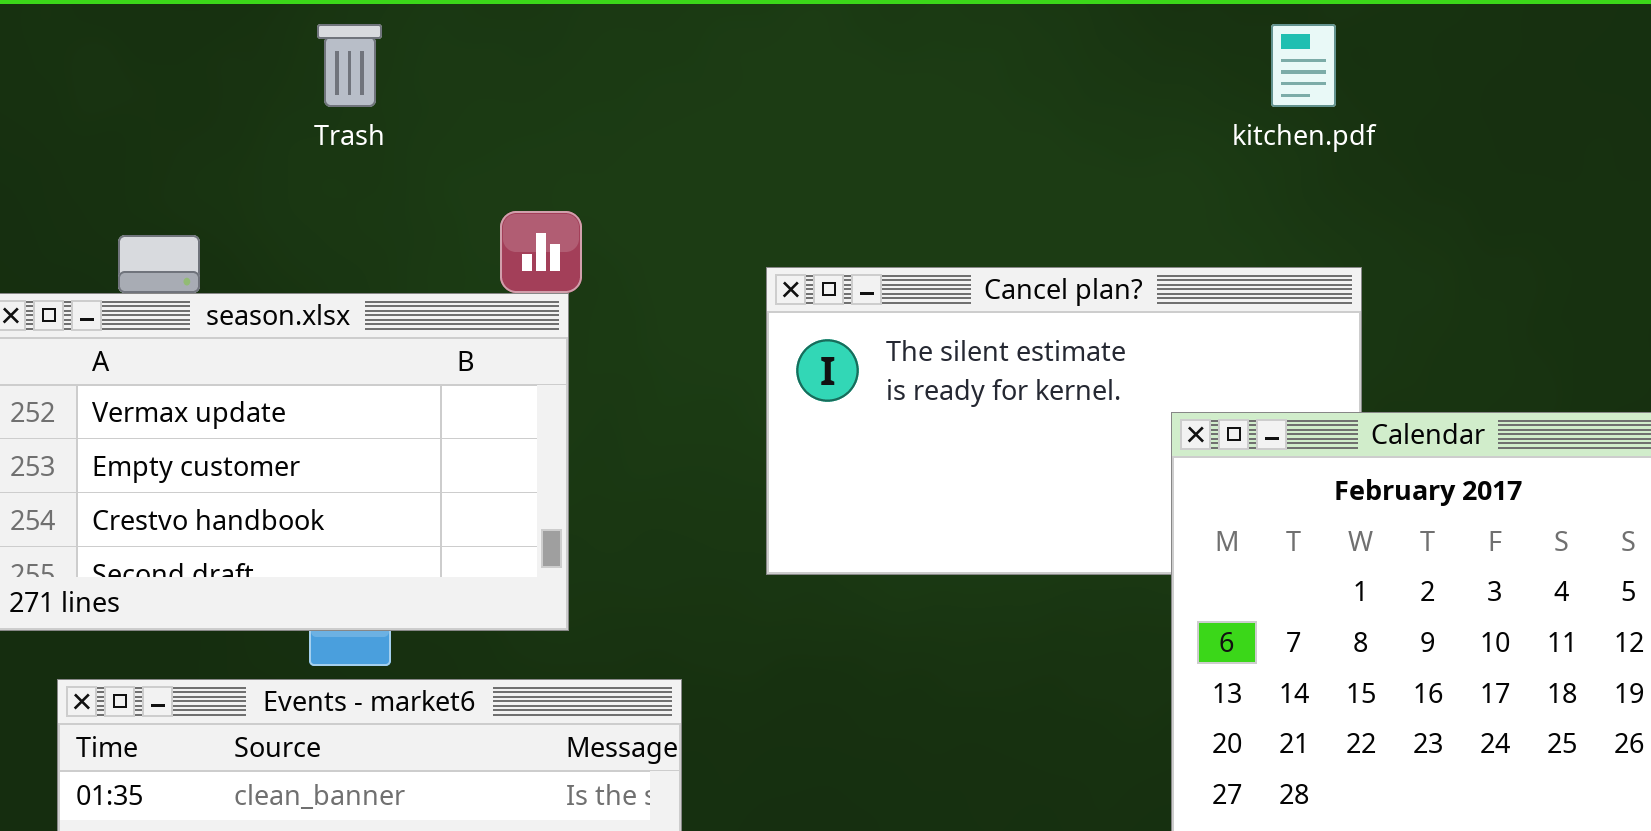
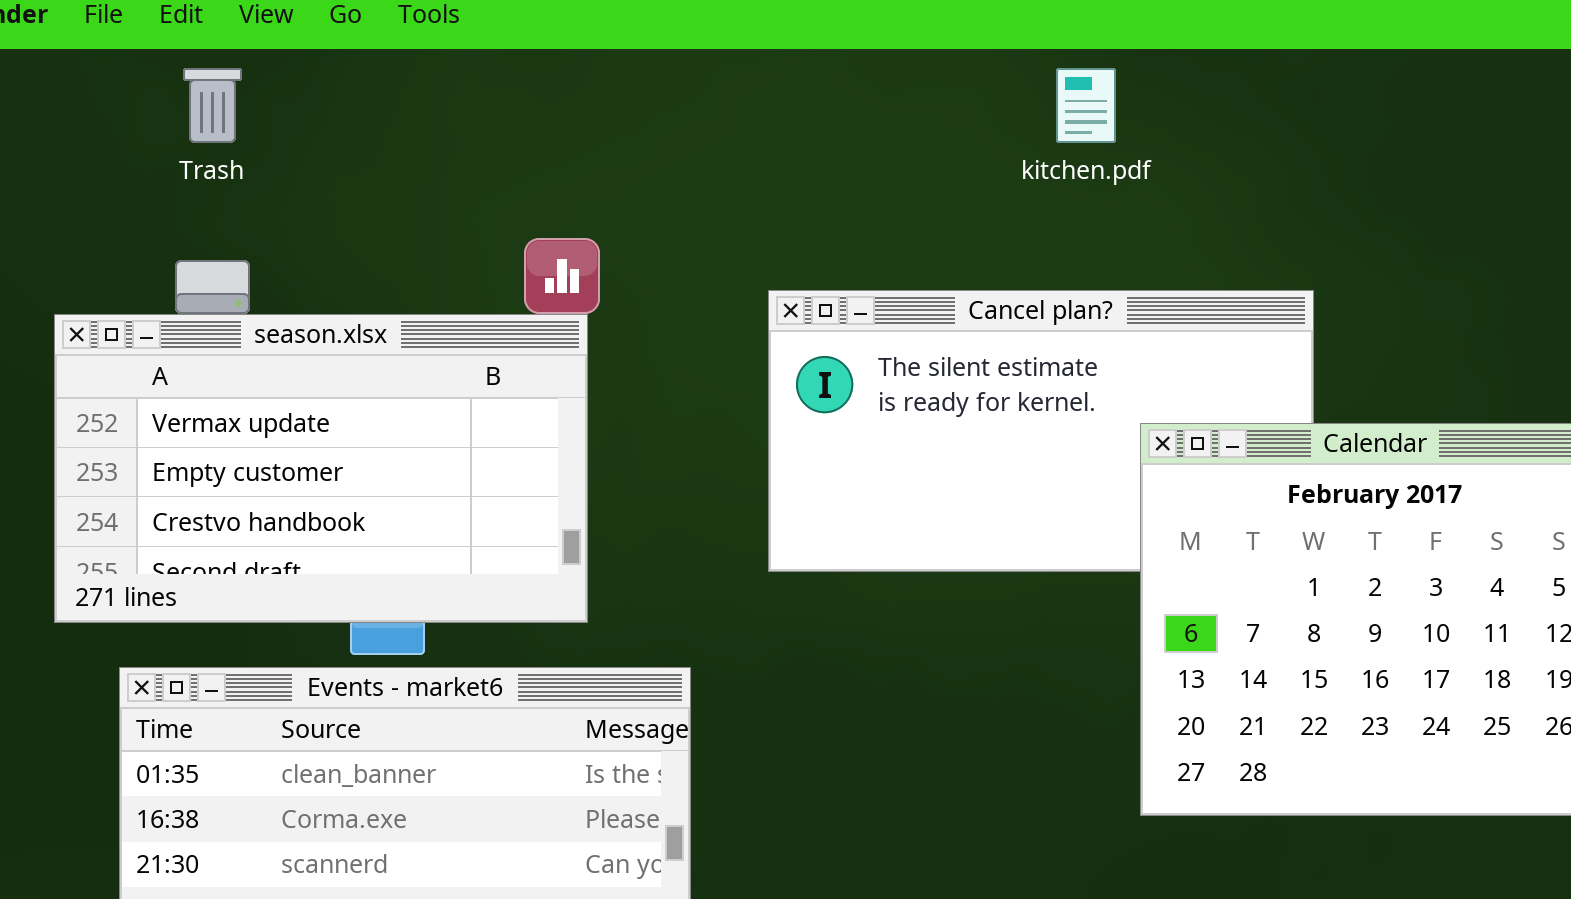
Trash: [317,24,382,107] -> [183,68,242,143], moved
kitchen.pdf: [1271,24,1336,107] -> [1056,68,1116,143], moved

